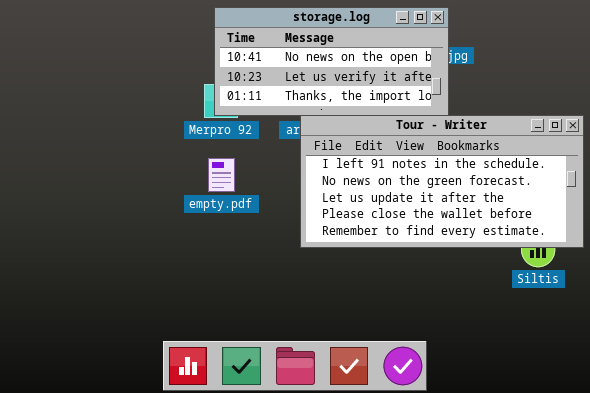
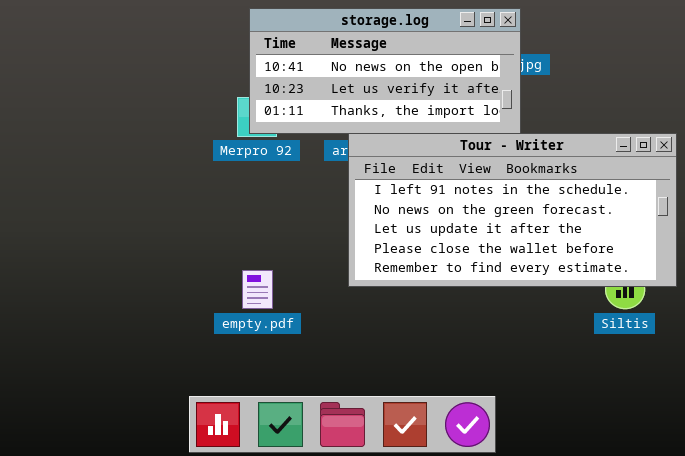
empty.pdf: [208,158,235,192] -> [242,270,273,309], moved

